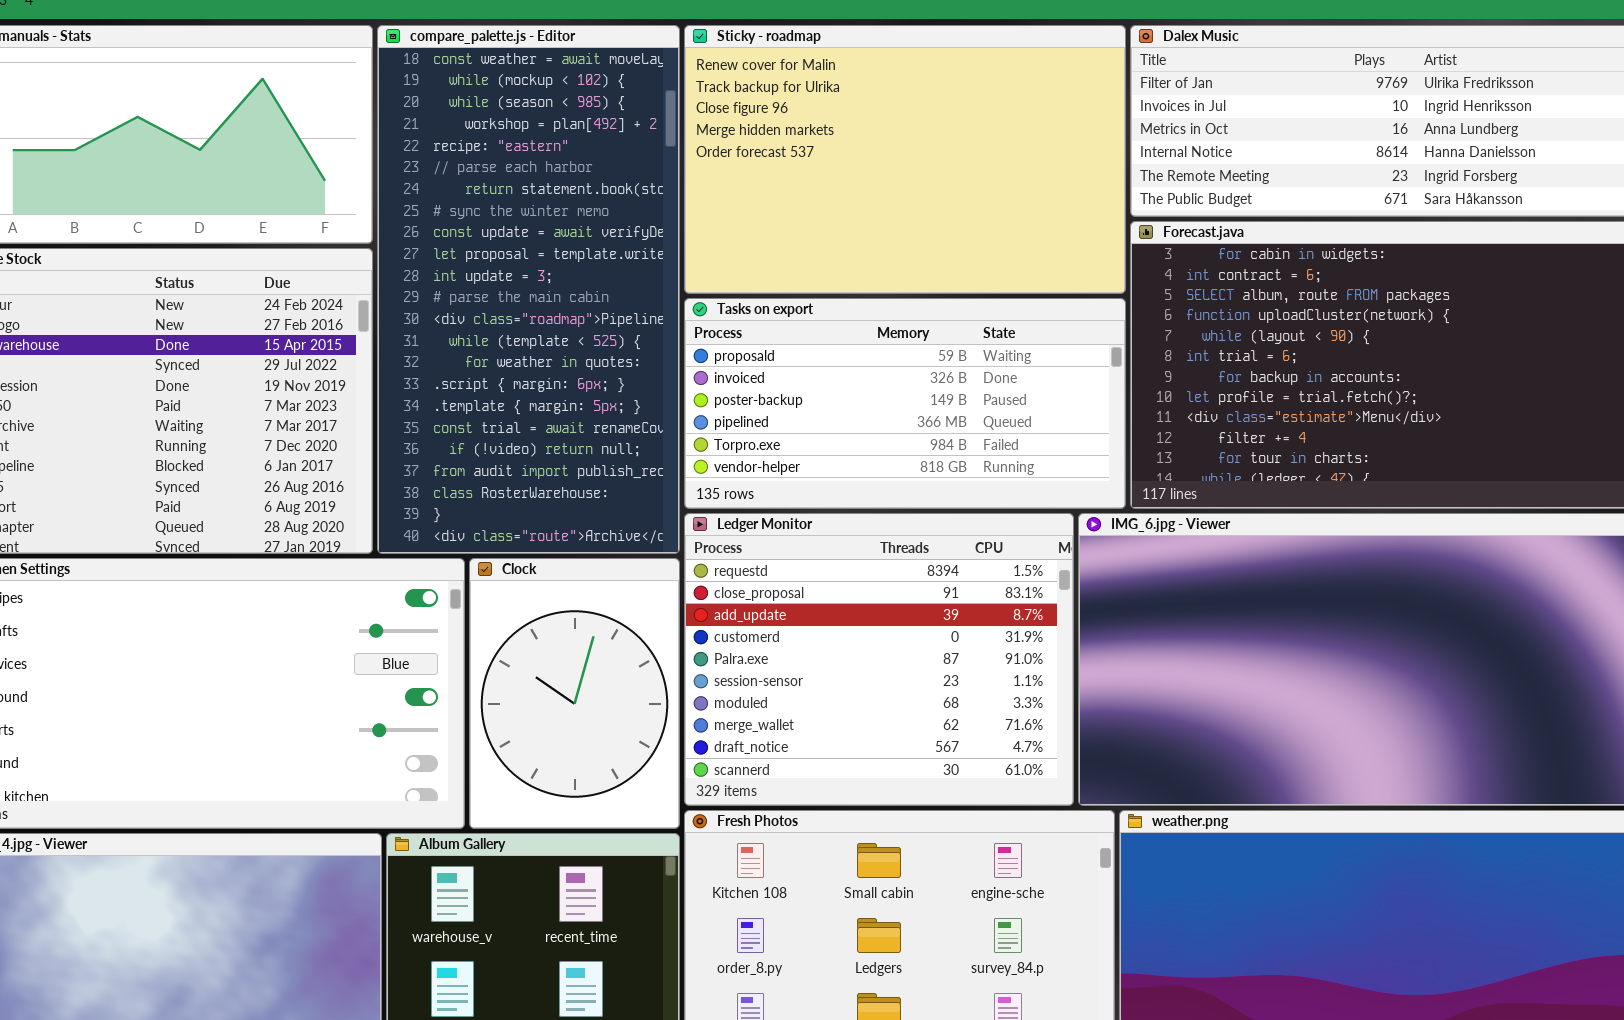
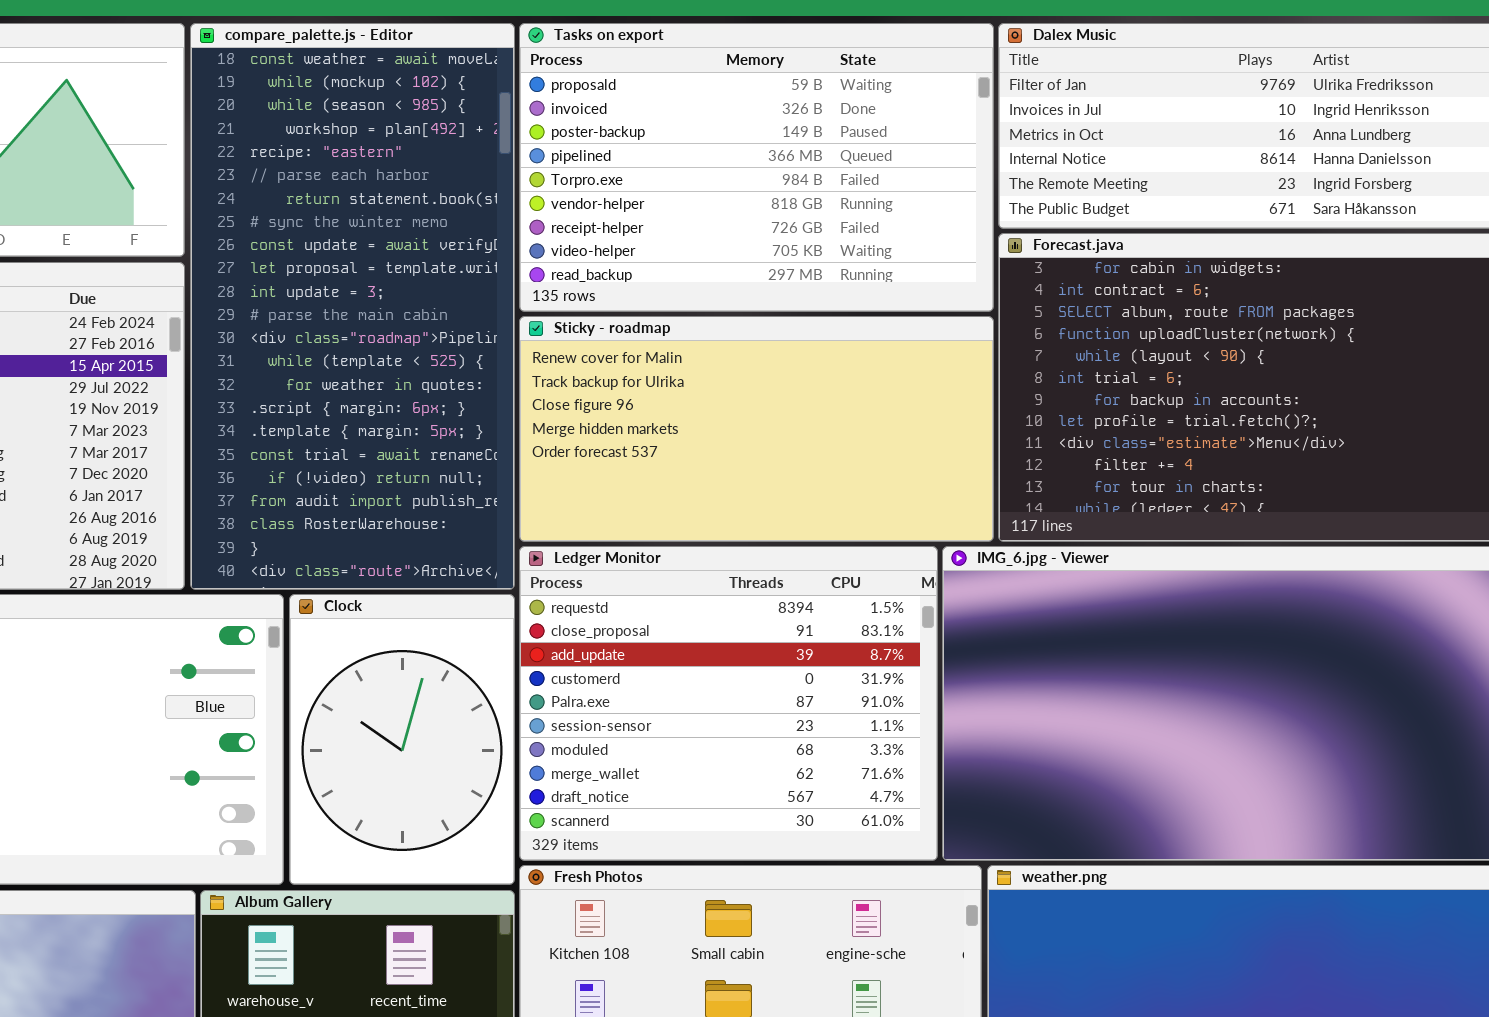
Sticky - roadmap: [684,25,1126,294] -> [519,316,994,542], moved, resized
Tasks on export: [684,298,1126,509] -> [519,23,994,312], moved, resized

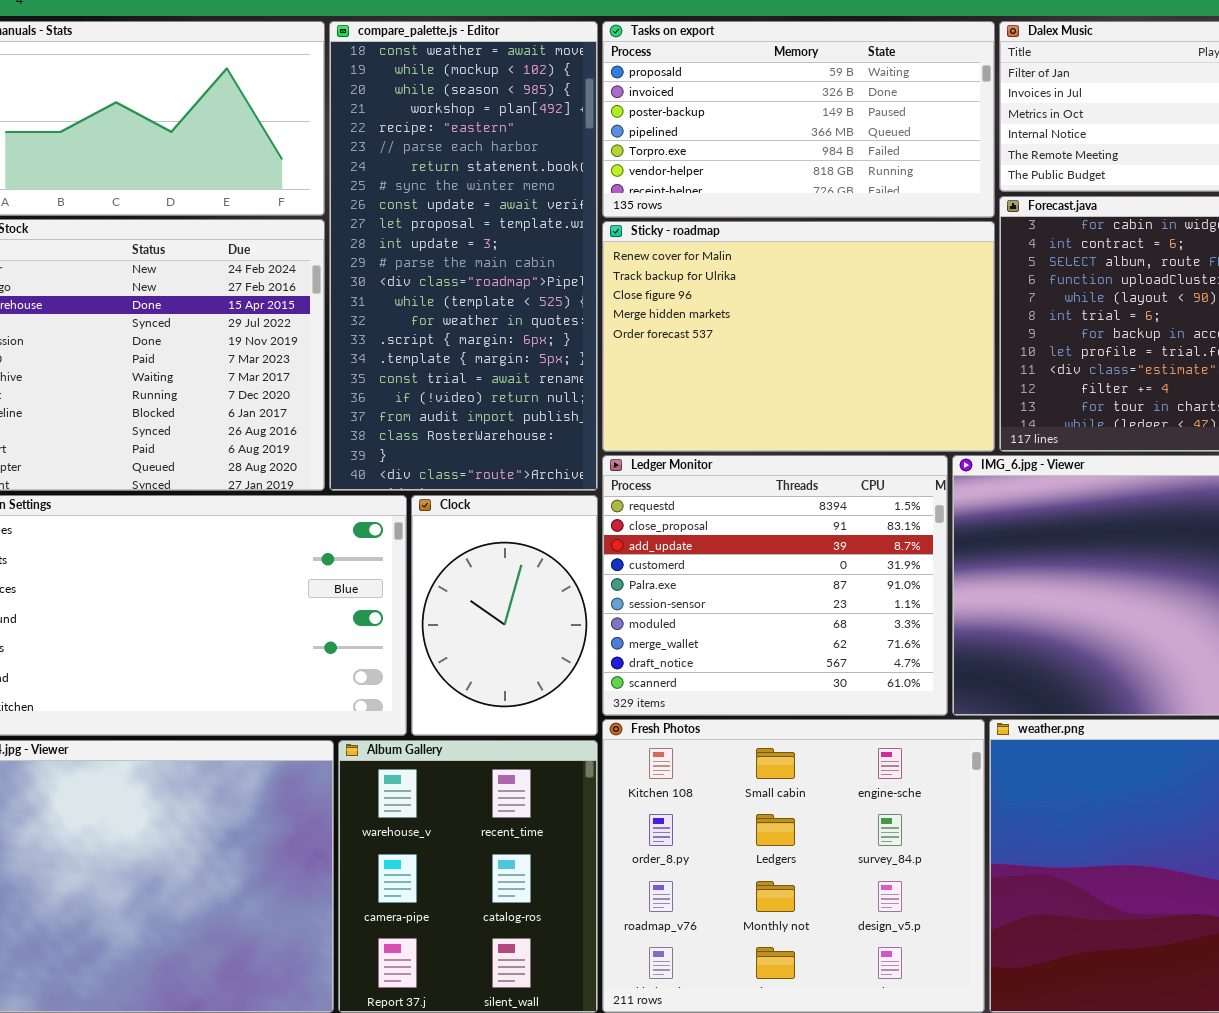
Tasks on export: [519,23,994,312] -> [602,21,995,218], resized
Sticky - roadmap: [519,316,994,542] -> [602,221,995,452], resized

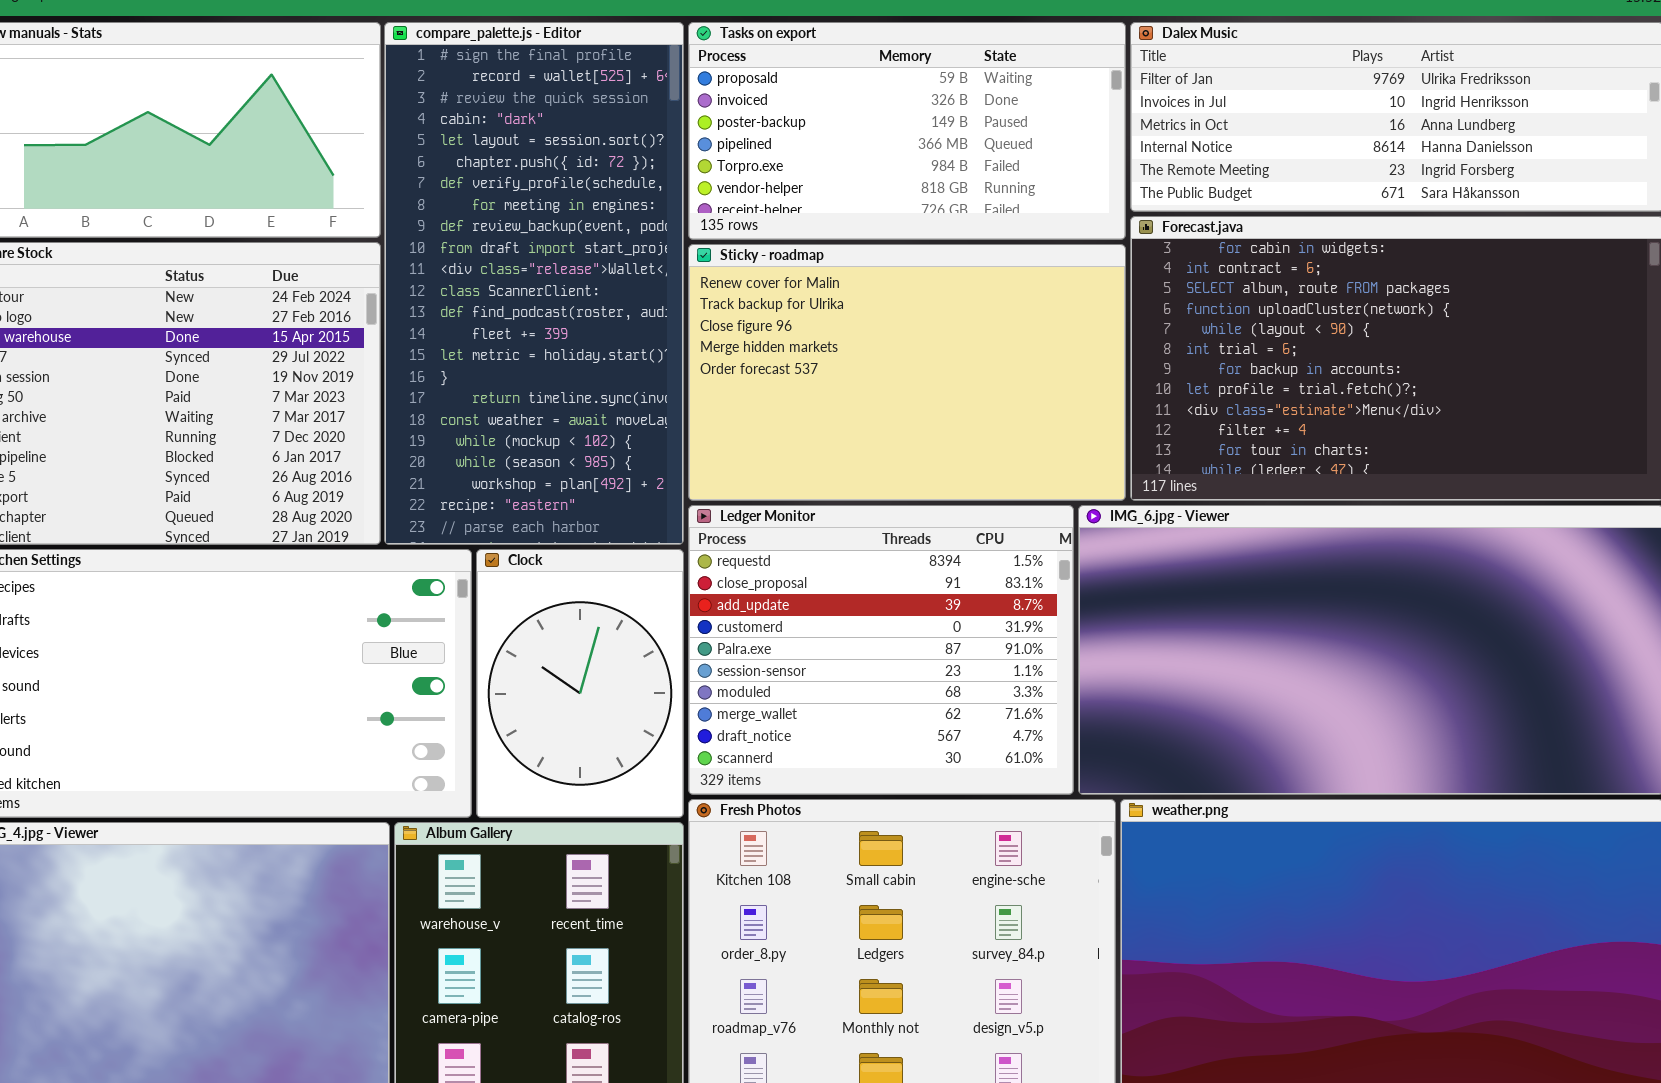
compare_palette.js - Editor: [329,21,598,491] -> [384,22,684,545], scrolled up 17 rows

